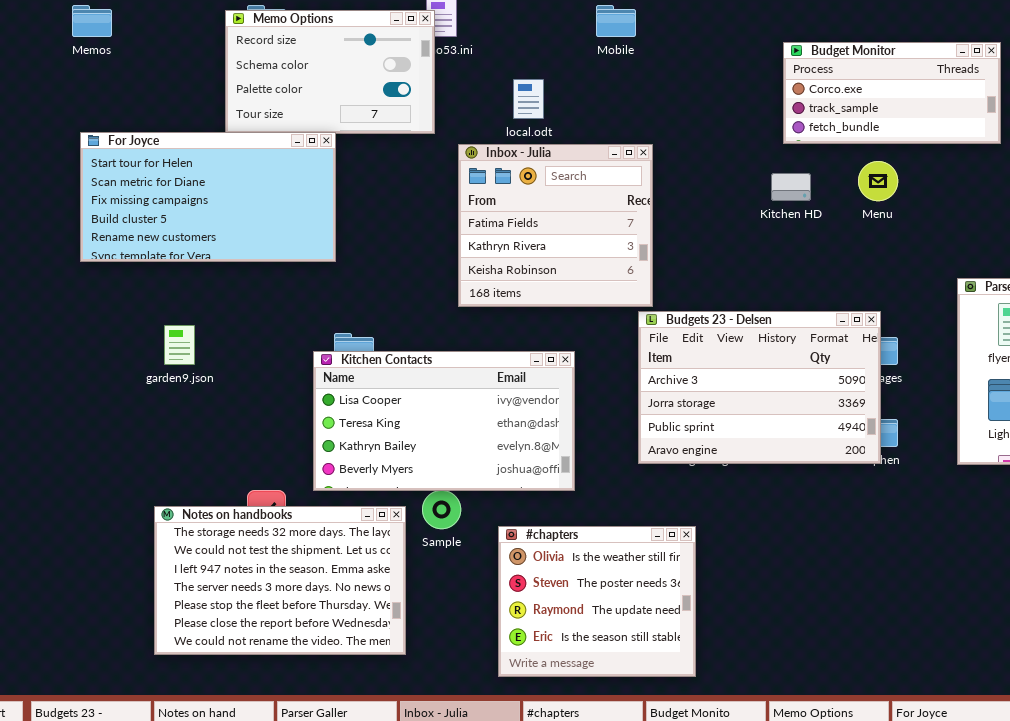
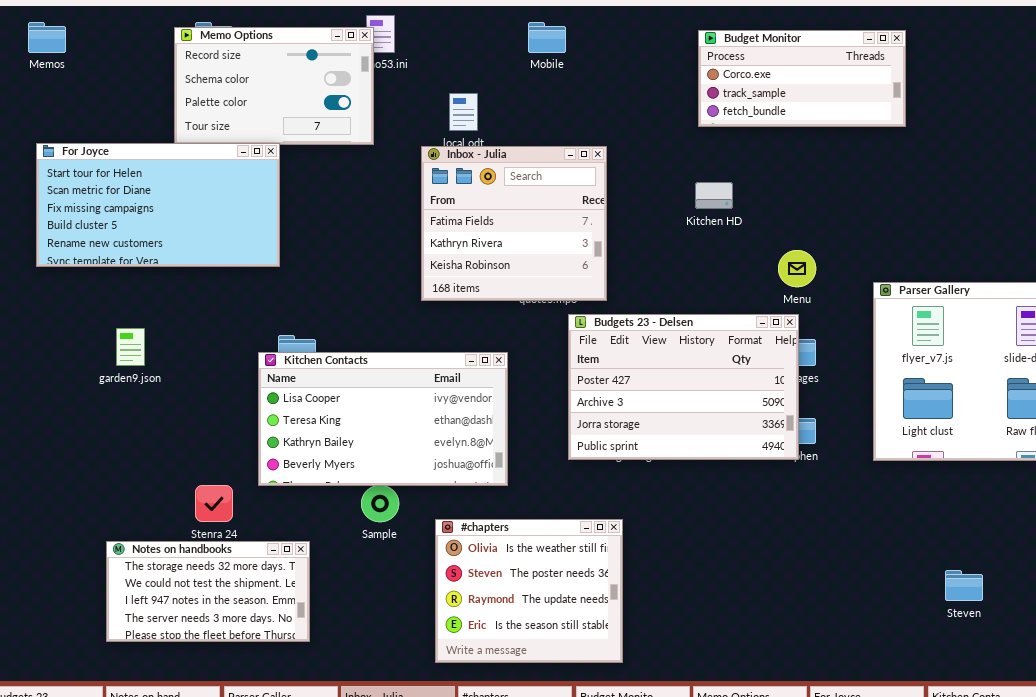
Budget Monitor: [783,42,1001,144] -> [698,30,906,127], moved
Inbox - Julia: [458,144,653,307] -> [421,146,607,301], moved
Menu: [858,161,898,201] -> [778,250,816,287], moved
Budgets 23 - Delsen: [638,311,881,464] -> [568,314,799,460], scrolled up 1 row
Notes on handbooks: [154,506,406,655] -> [106,541,310,642], resized

